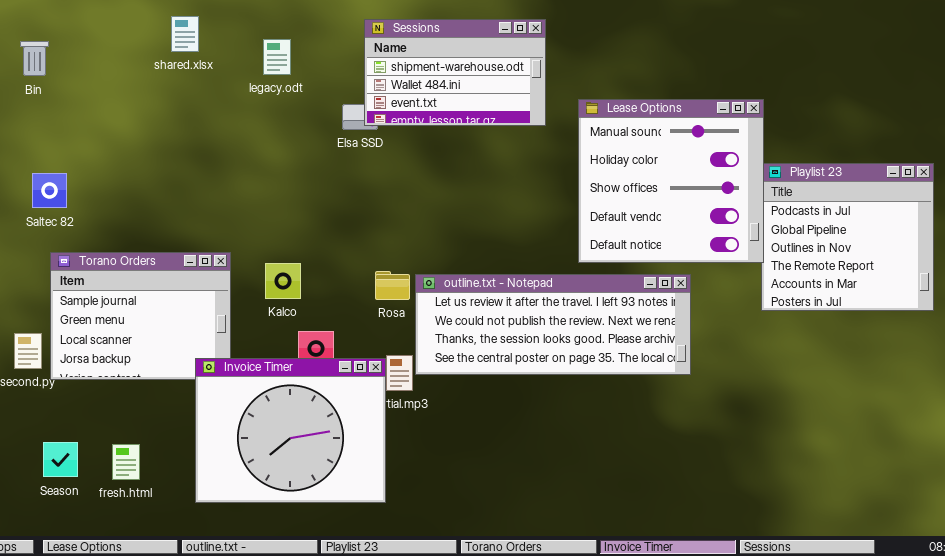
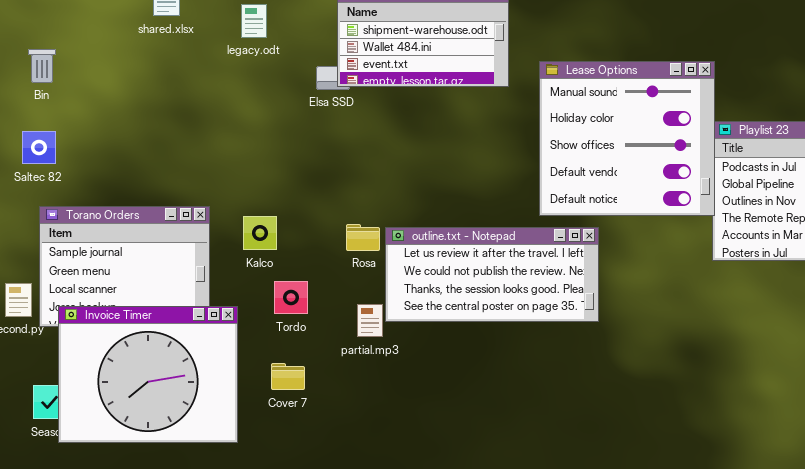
Bin: [20,41,49,76] -> [28,49,56,83], moved
outline.txt - Notepad: [415,274,691,375] -> [385,227,599,322], resized
Invoice Timer: [195,358,386,503] -> [58,306,238,443], moved

